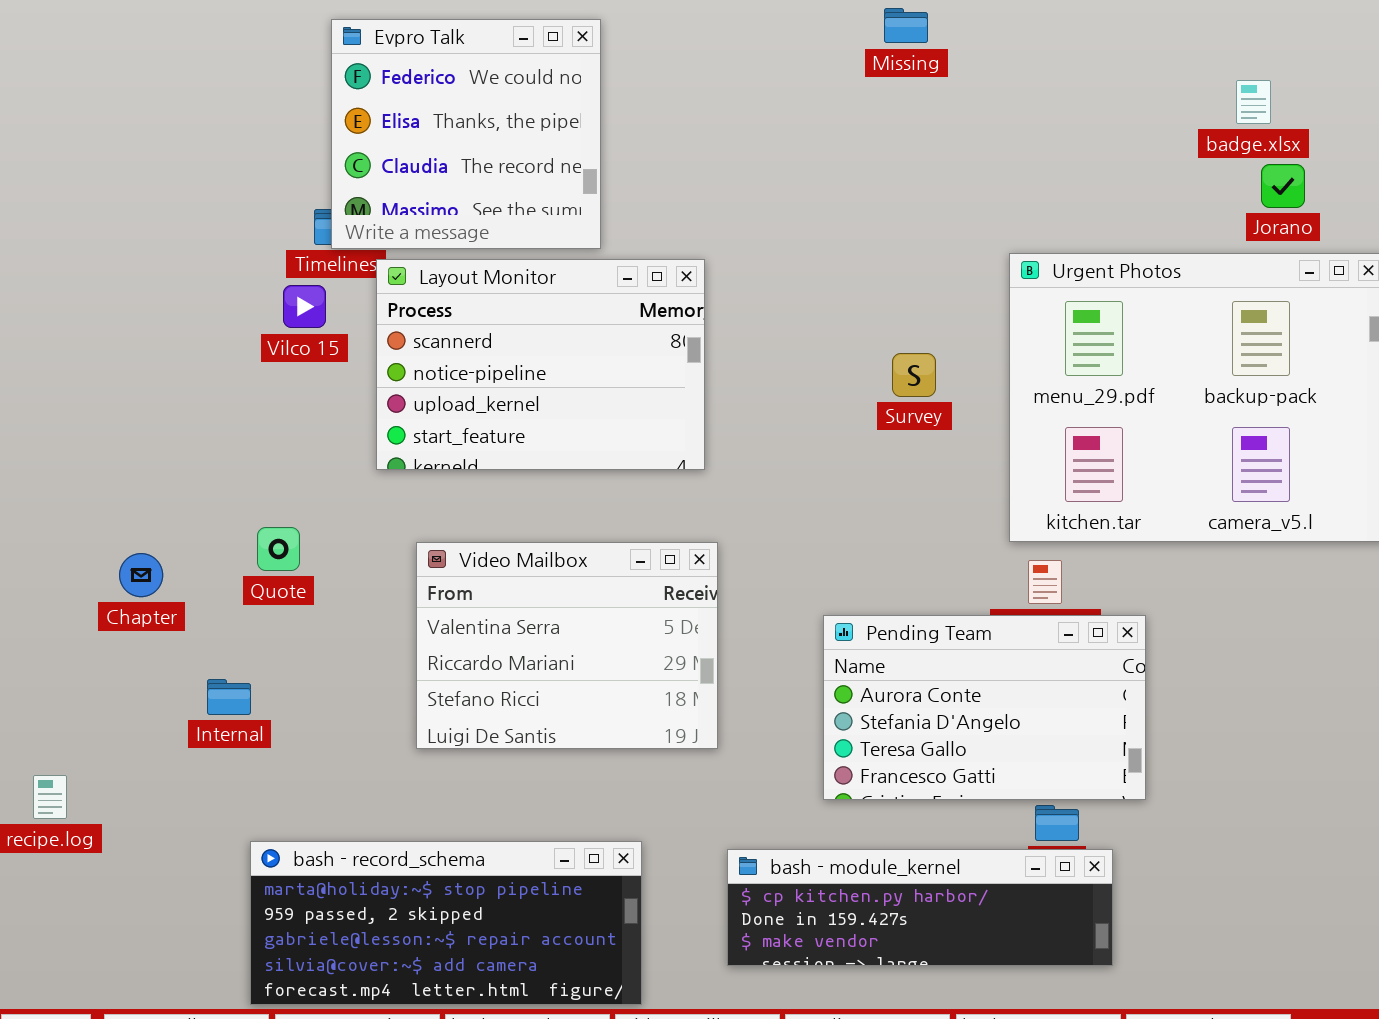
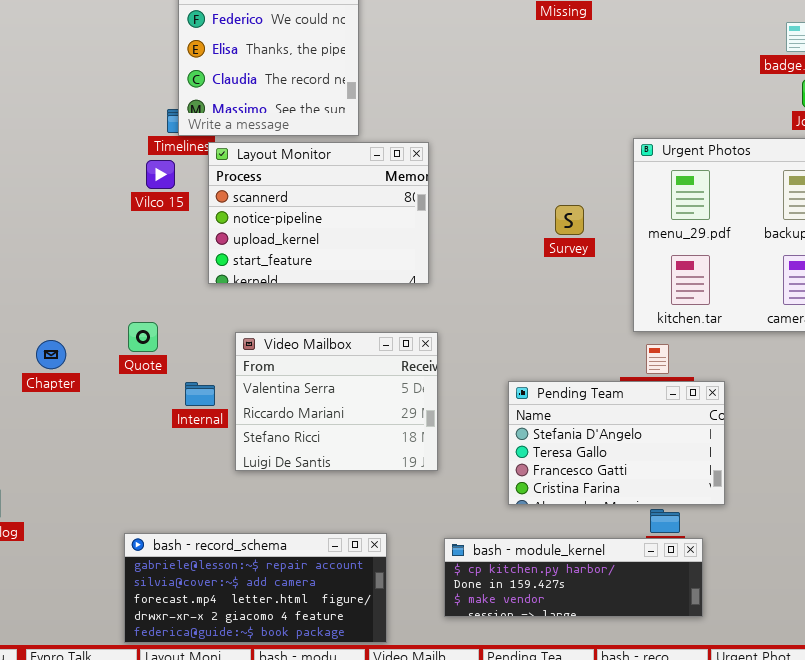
Pending Team: [823,615,1146,800] -> [508,381,725,505], scrolled down 1 row
Internal: [207,679,251,715] -> [185,382,215,406], moved
bash - record_schema: [250,841,642,1005] -> [124,533,387,643], scrolled down 2 rows

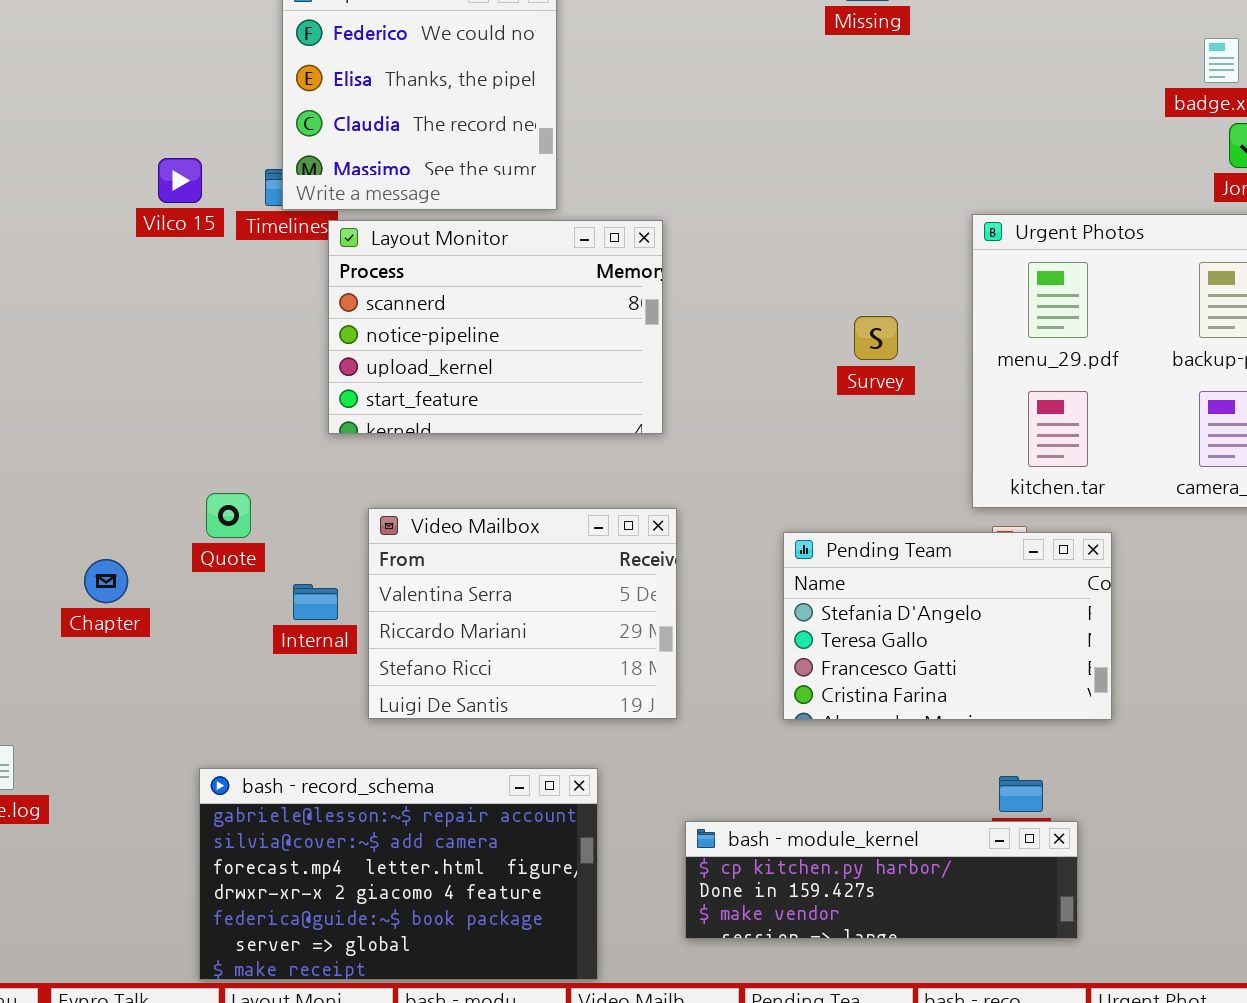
Vilco 15: [146,160,175,189] -> [158,158,202,203], moved
Chapter: [36,340,66,369] -> [84,559,128,603], moved
Pending Team: [508,381,725,505] -> [783,532,1112,720], moved
bash - record_schema: [124,533,387,643] -> [199,768,598,980], resized

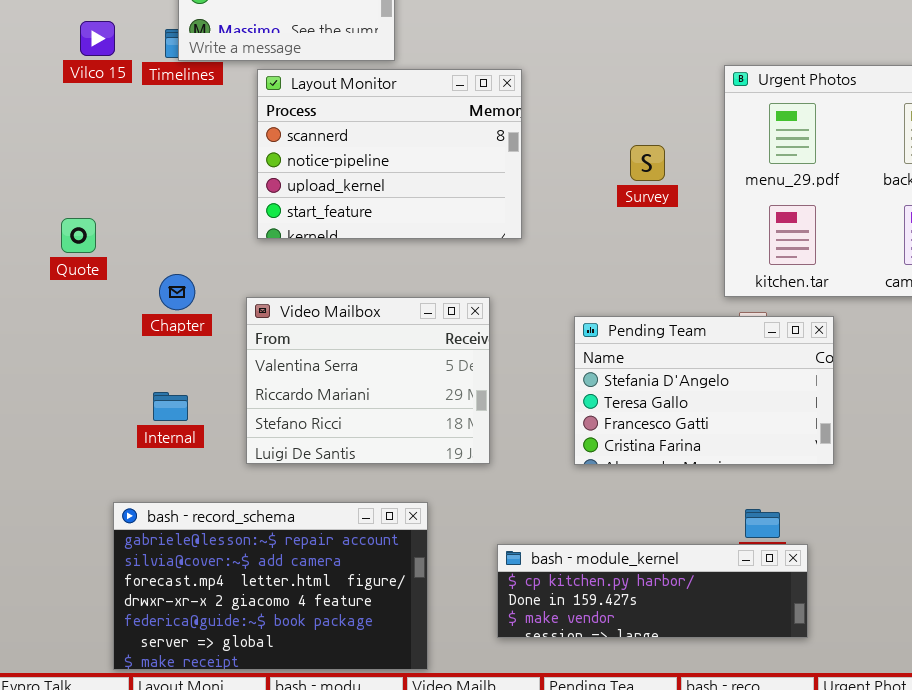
Layout Monitor: [328,220,663,434] -> [257,69,522,239], moved
Quote: [206,493,251,538] -> [61,218,96,253], moved
Chapter: [84,559,128,603] -> [159,274,195,310], moved
Internal: [293,584,338,620] -> [153,392,188,421], moved

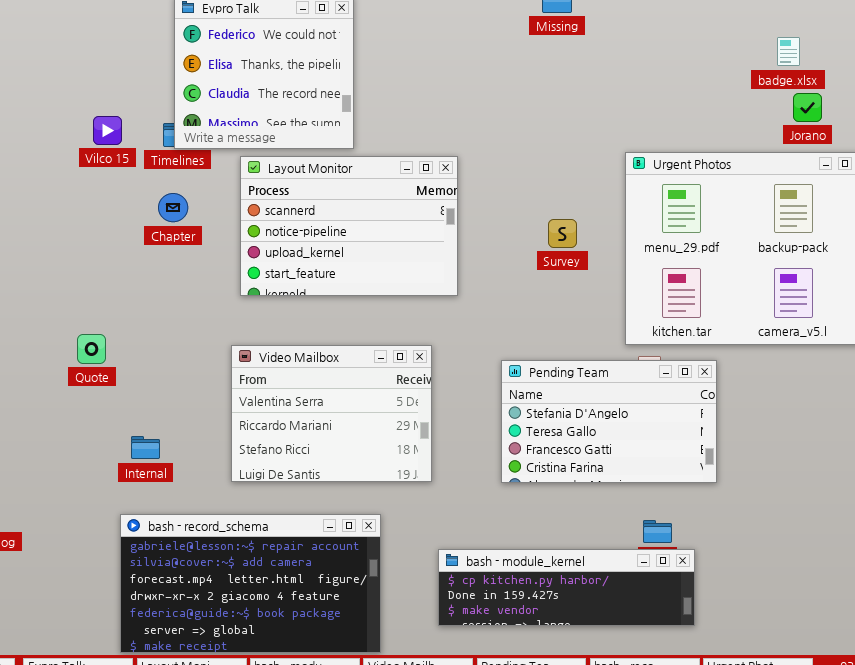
Quote: [61,218,96,253] -> [77,334,106,364], moved
Chapter: [159,274,195,310] -> [158,193,188,222], moved
Internal: [153,392,188,421] -> [131,436,160,459], moved

